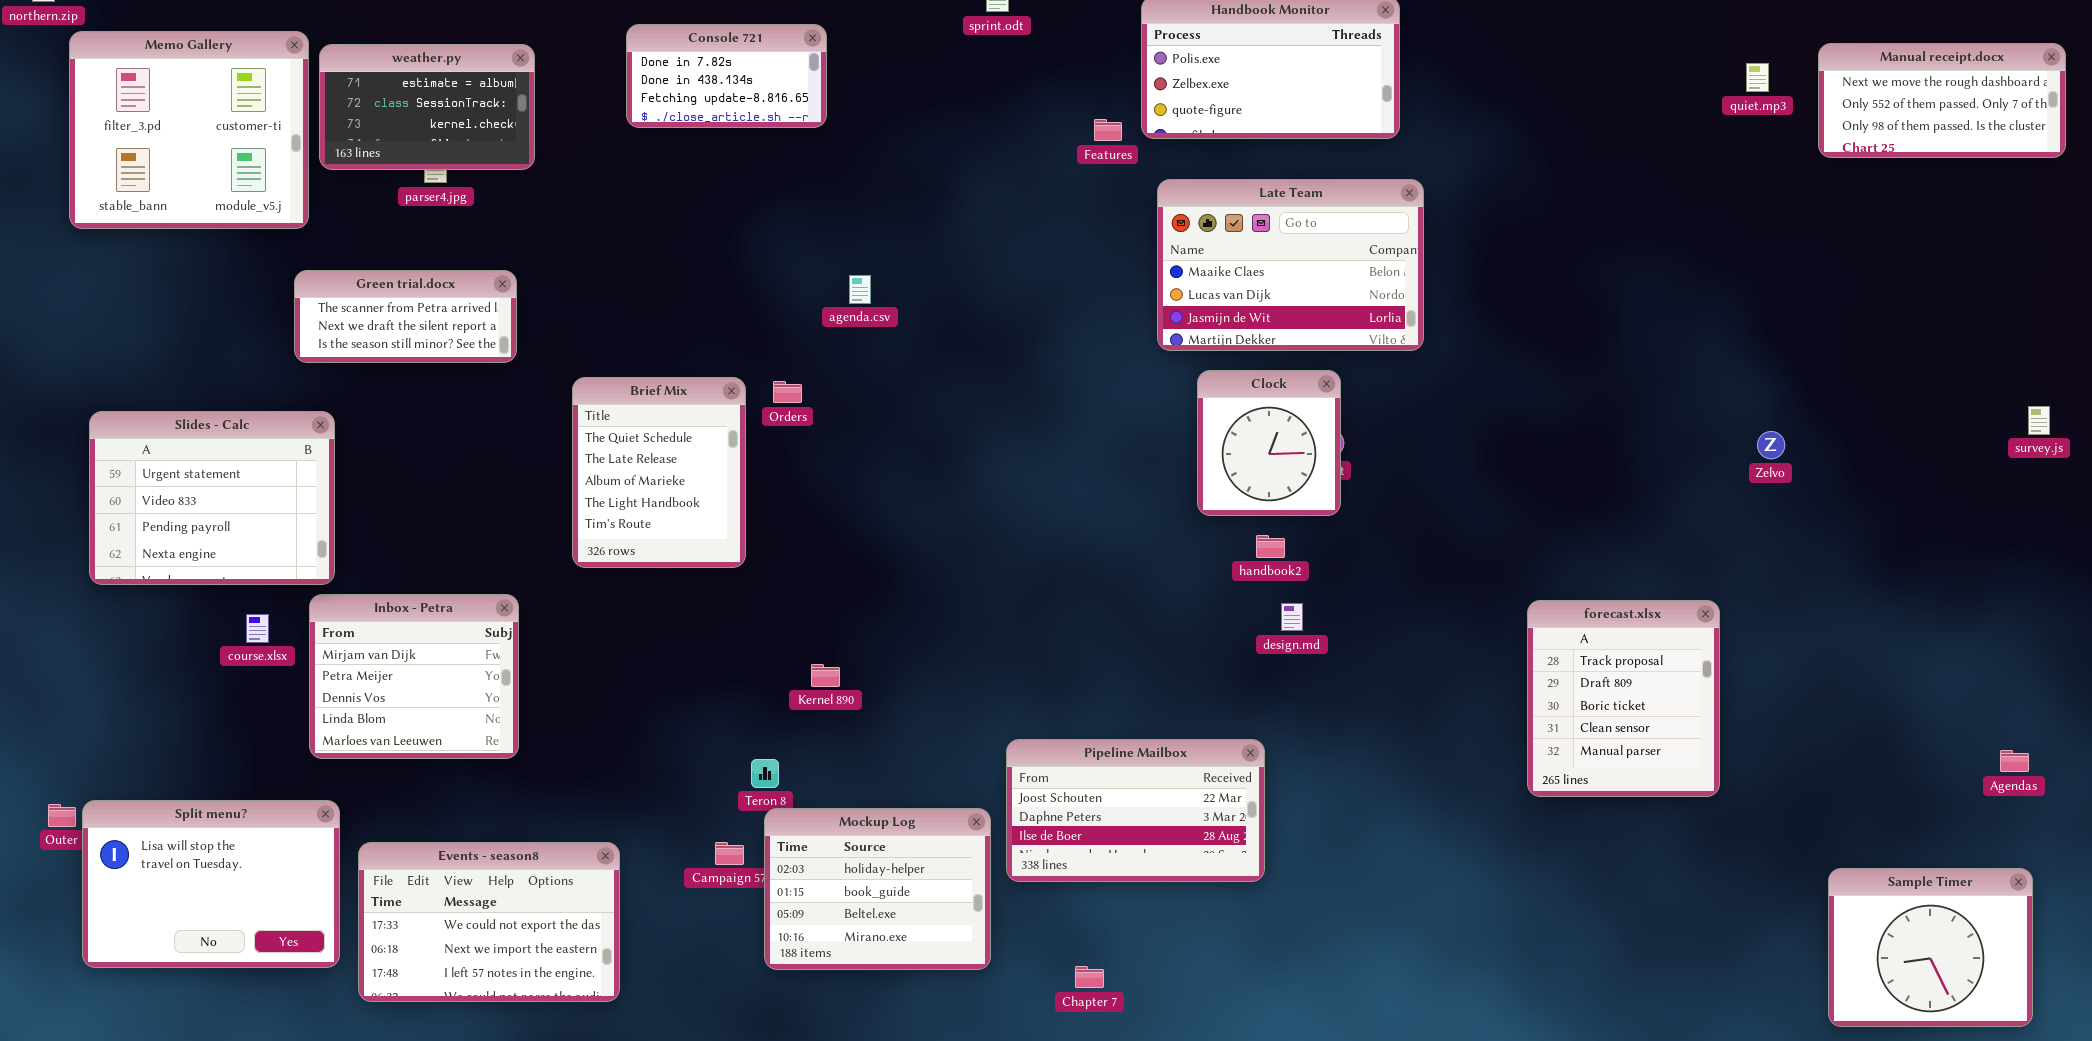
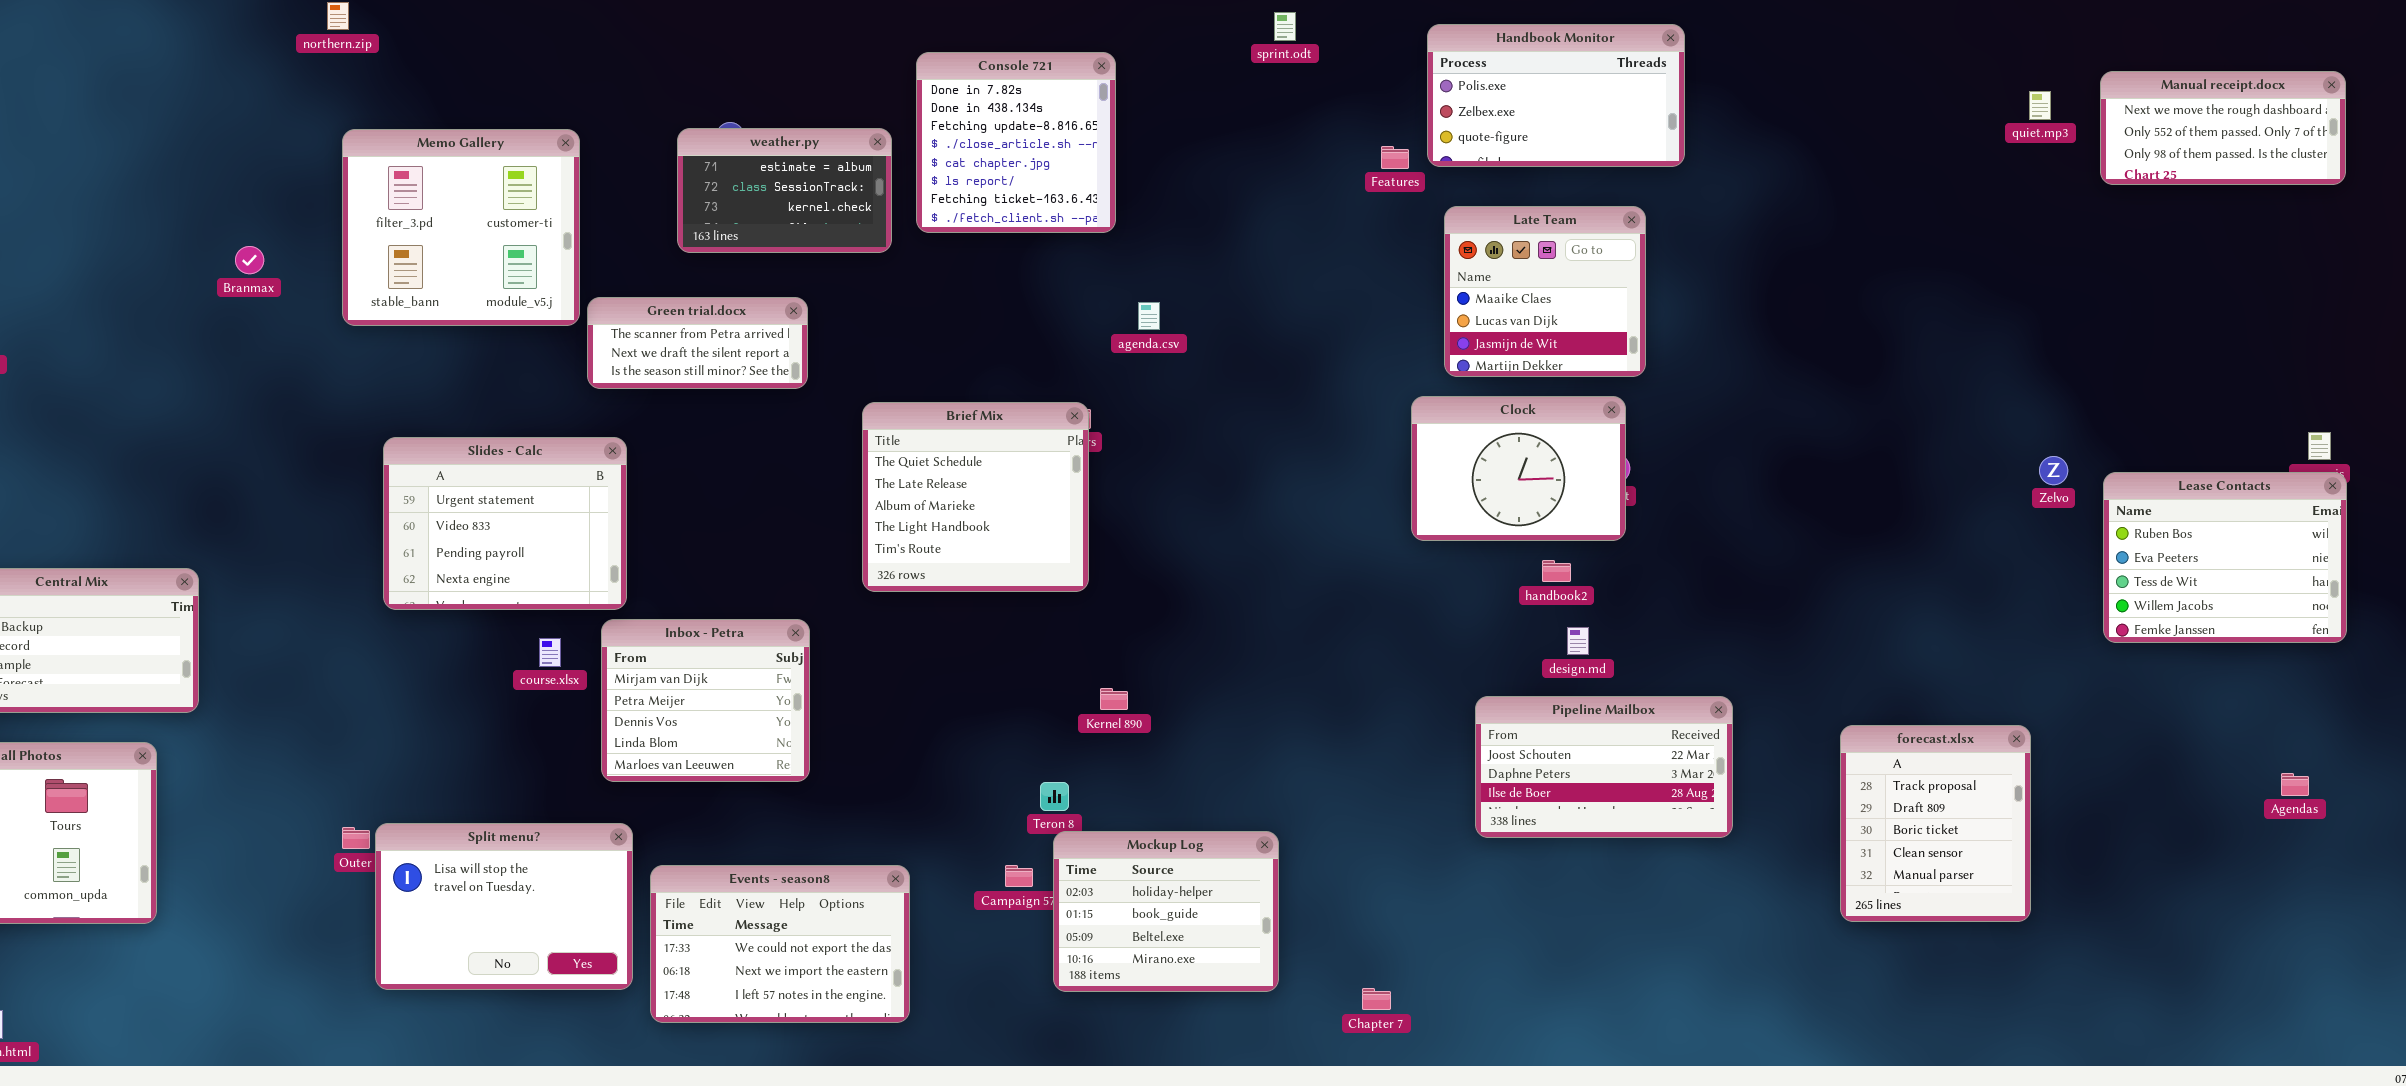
Console 721: [626,24,827,128] -> [916,52,1116,233], resized
Memo Gallery: [69,31,309,229] -> [342,129,580,326], moved
weather.py: [319,44,535,170] -> [677,128,892,253], moved
Late Team: [1157,179,1424,351] -> [1444,206,1646,377], resized
Clock: [1197,370,1341,516] -> [1411,396,1626,541], resized
Brief Mix: [572,377,746,568] -> [862,402,1089,592], resized
Lease Contacts: none -> [2103,472,2347,643], opened
forecast.xlsx: [1527,600,1720,797] -> [1840,725,2031,922], moved
Pipeline Mailbox: [1006,739,1265,882] -> [1475,696,1733,838], moved
Sample Timer: [1828,868,2033,1027] -> none, closed

